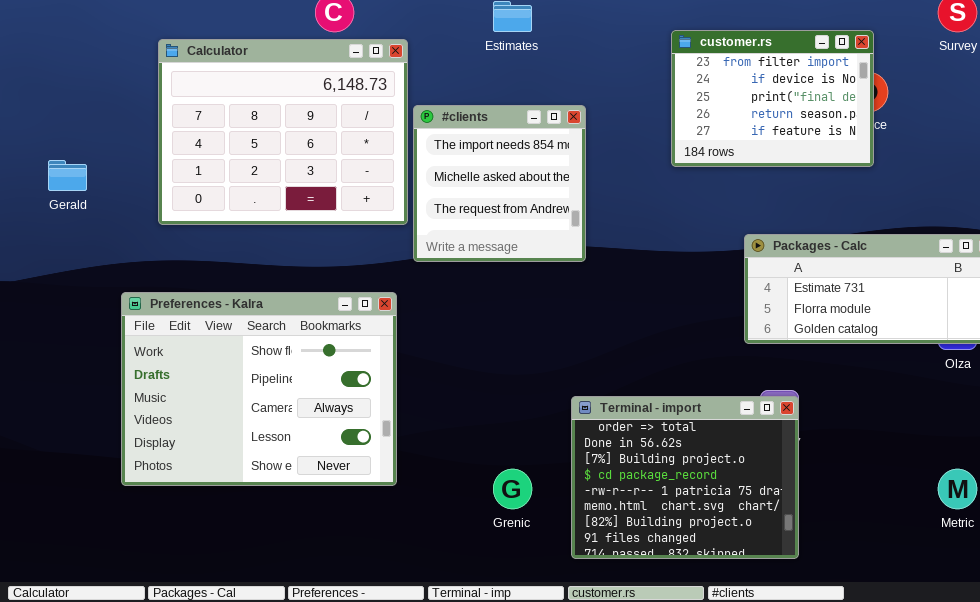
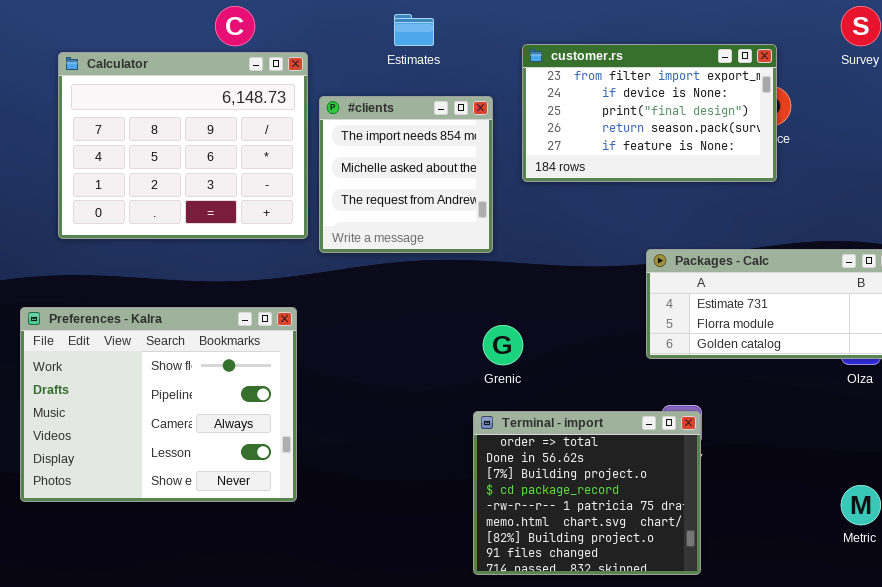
customer.rs: [671,30,874,167] -> [522,44,777,182], resized
#clients: [413,105,586,262] -> [319,96,493,253], moved
Grenic: [493,469,532,509] -> [483,325,523,365], moved

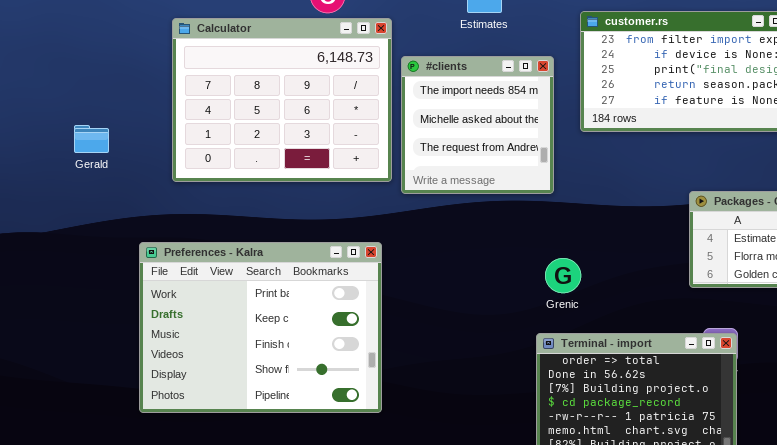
Preferences - Kalra: [20,307,297,502] -> [139,242,382,413], scrolled up 3 rows

